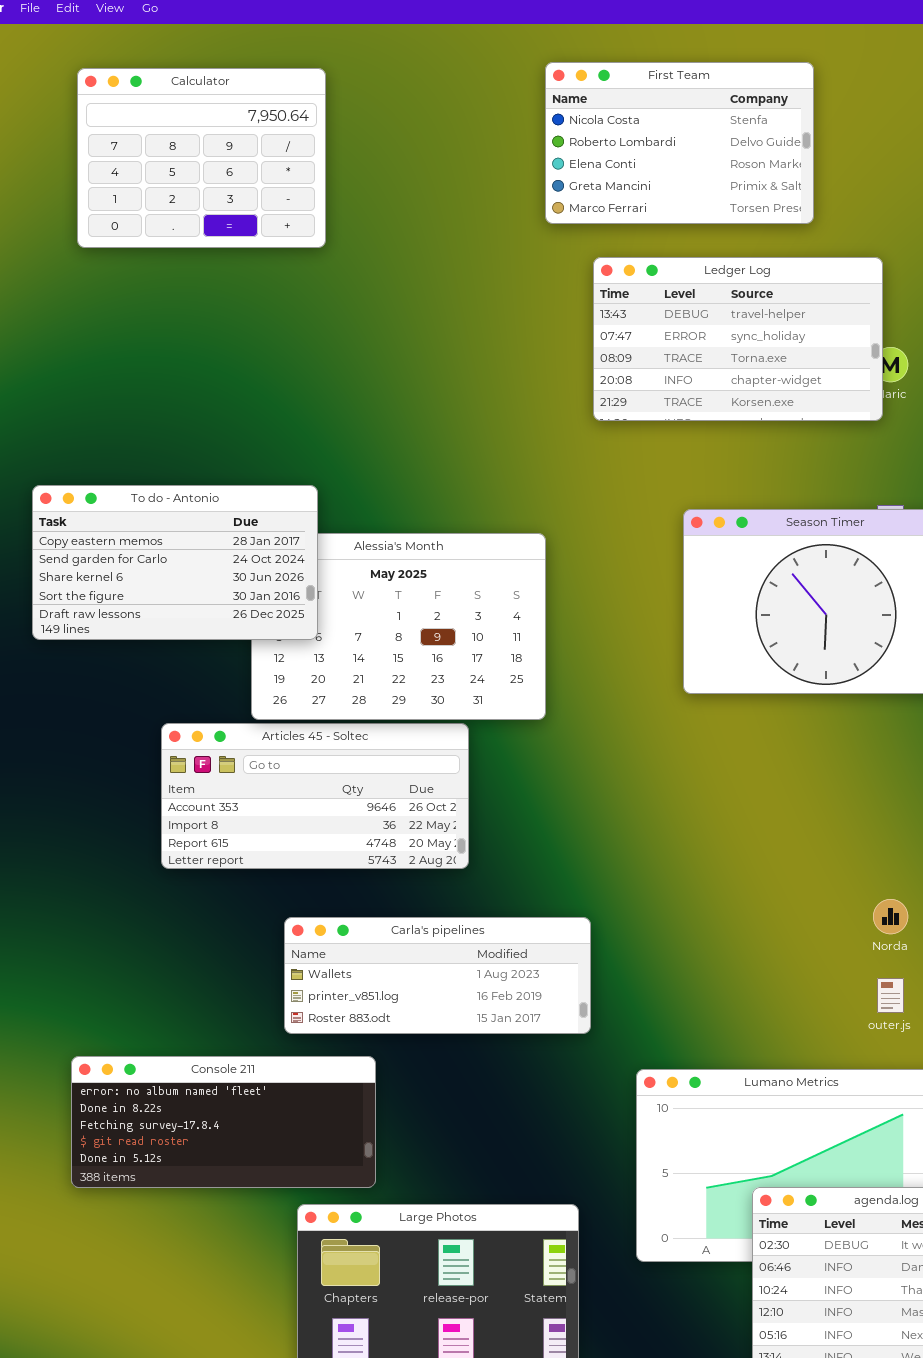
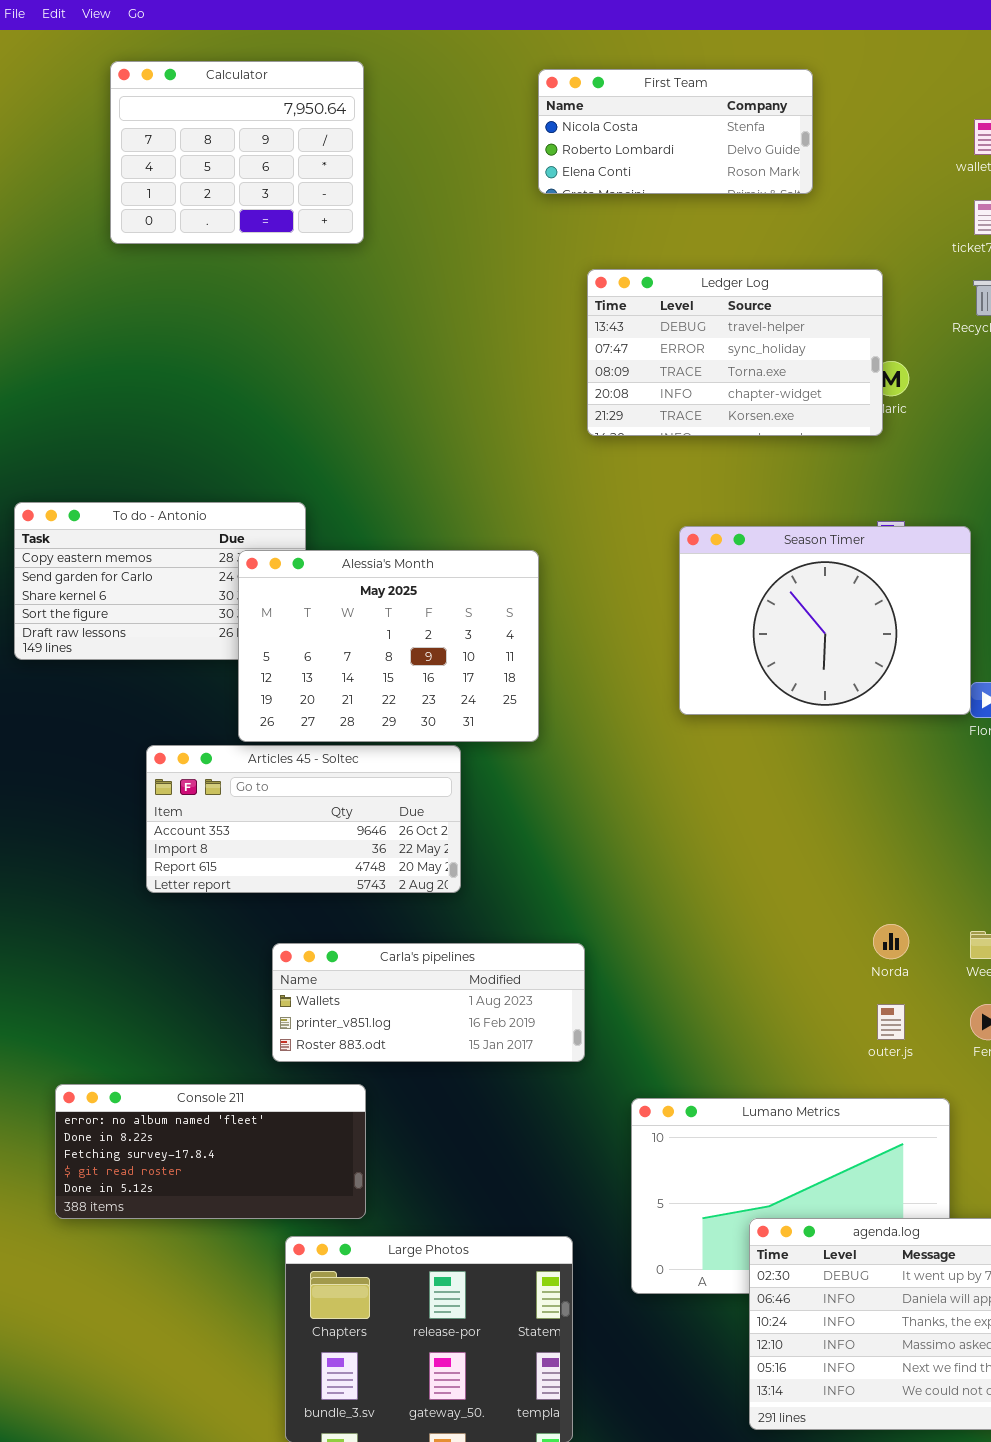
First Team: [545,62,814,224] -> [538,69,813,194], resized
Calculator: [77,68,326,248] -> [110,61,364,244], moved
Alessia's Month: [251,533,546,720] -> [238,550,539,742], raised

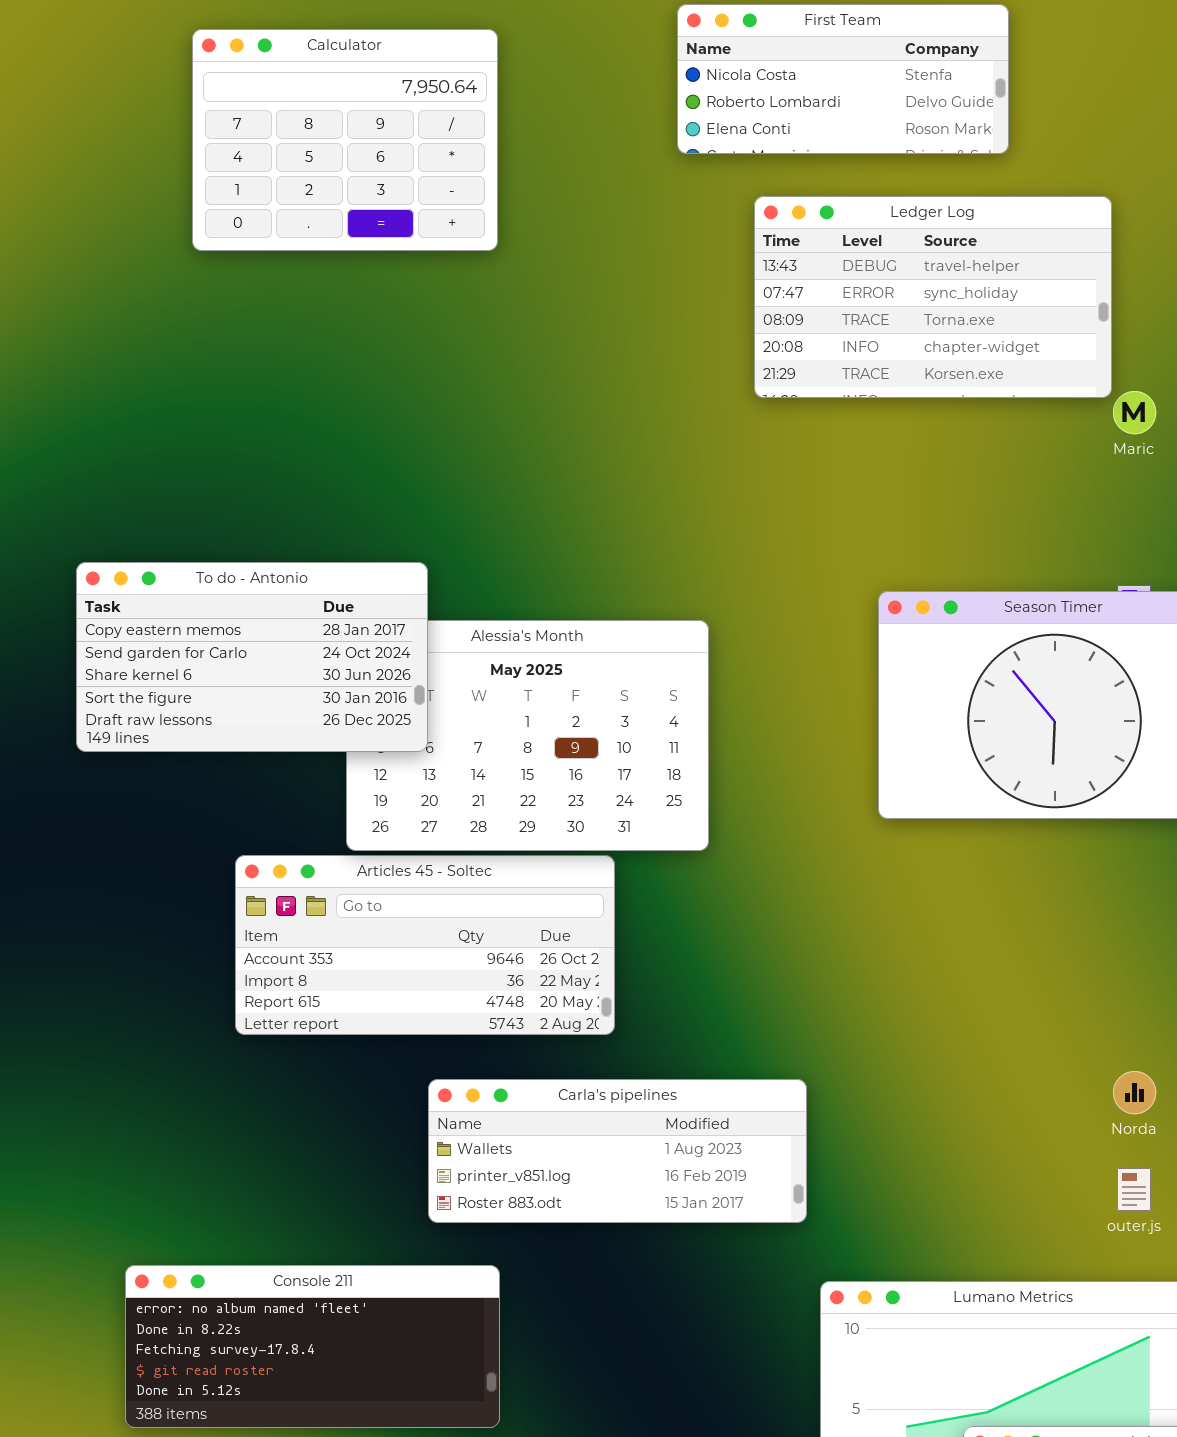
First Team: [538,69,813,194] -> [677,4,1009,154], moved
Ledger Log: [587,269,883,436] -> [754,196,1112,398], moved
To do - Antonio: [14,502,306,660] -> [76,562,428,752], raised
Carla's pipelines: [272,943,585,1062] -> [428,1079,807,1223], moved

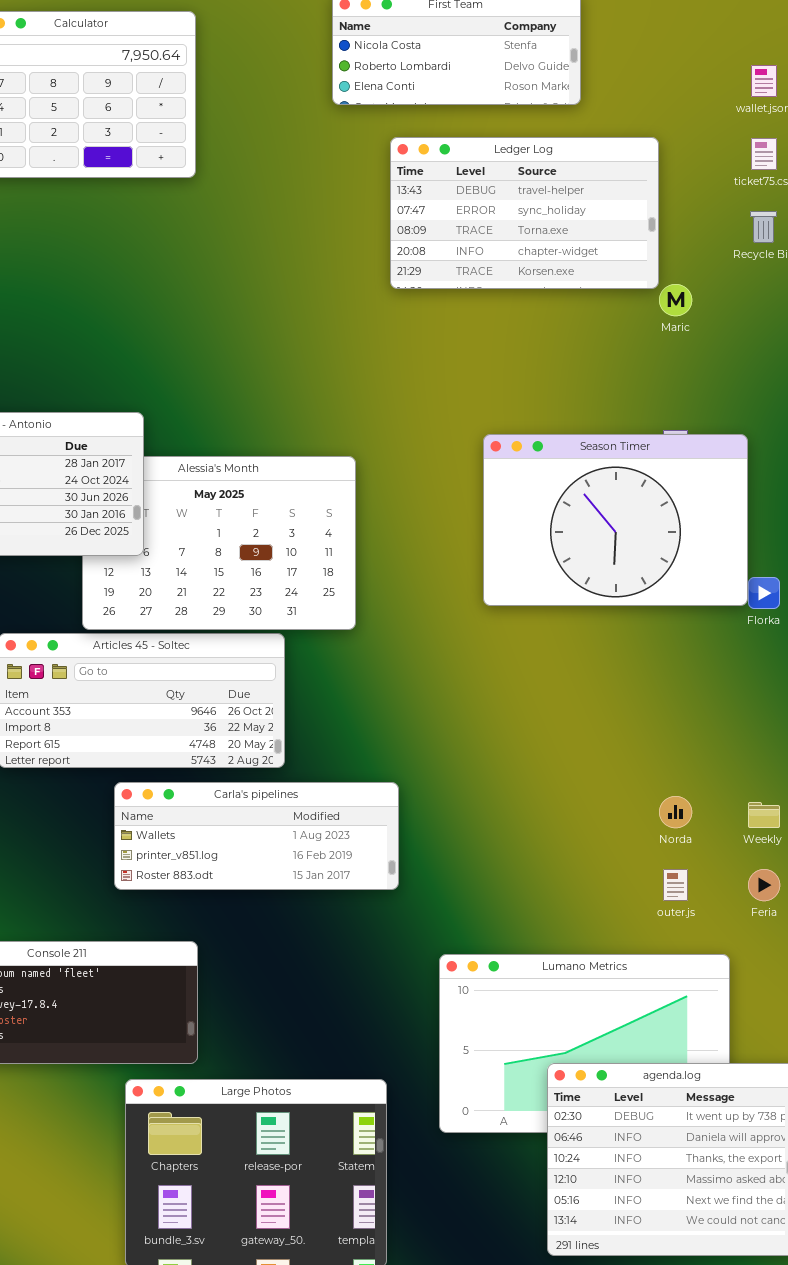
Carla's pipelines: [428,1079,807,1223] -> [114,782,399,890], moved

